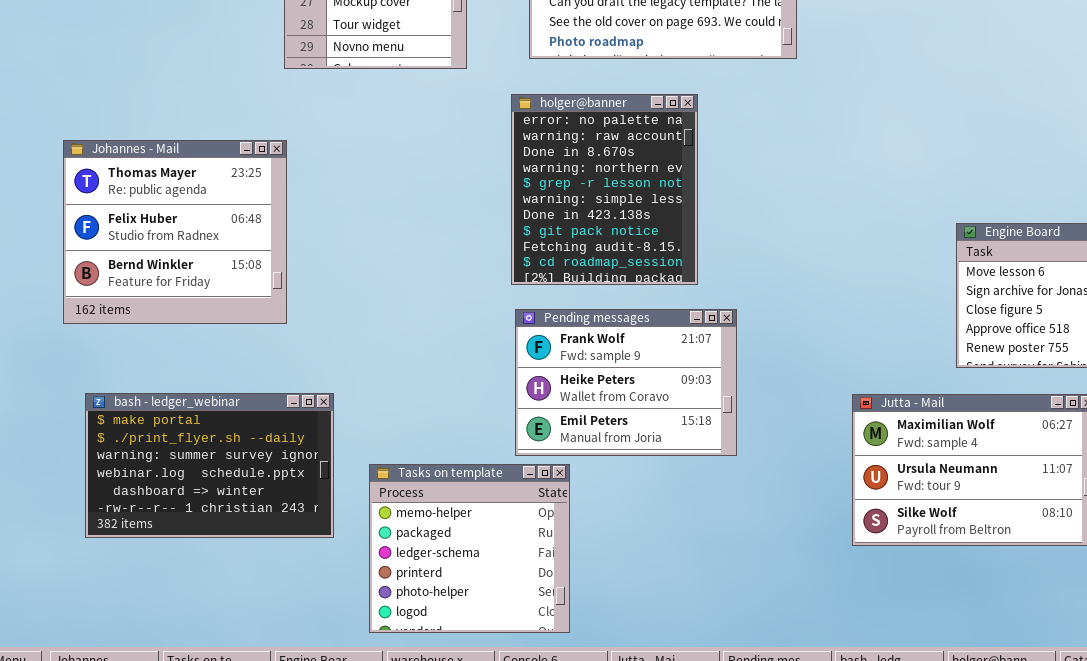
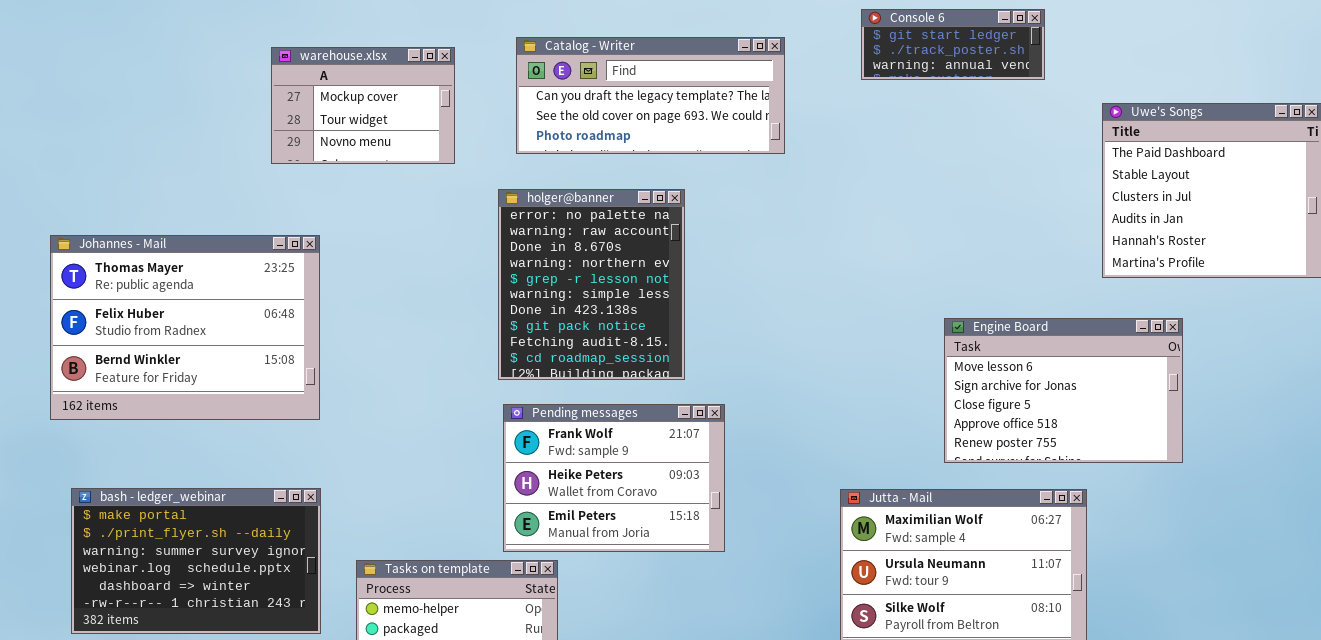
Johannes - Mail: [63,140,287,324] -> [50,235,320,420], resized

